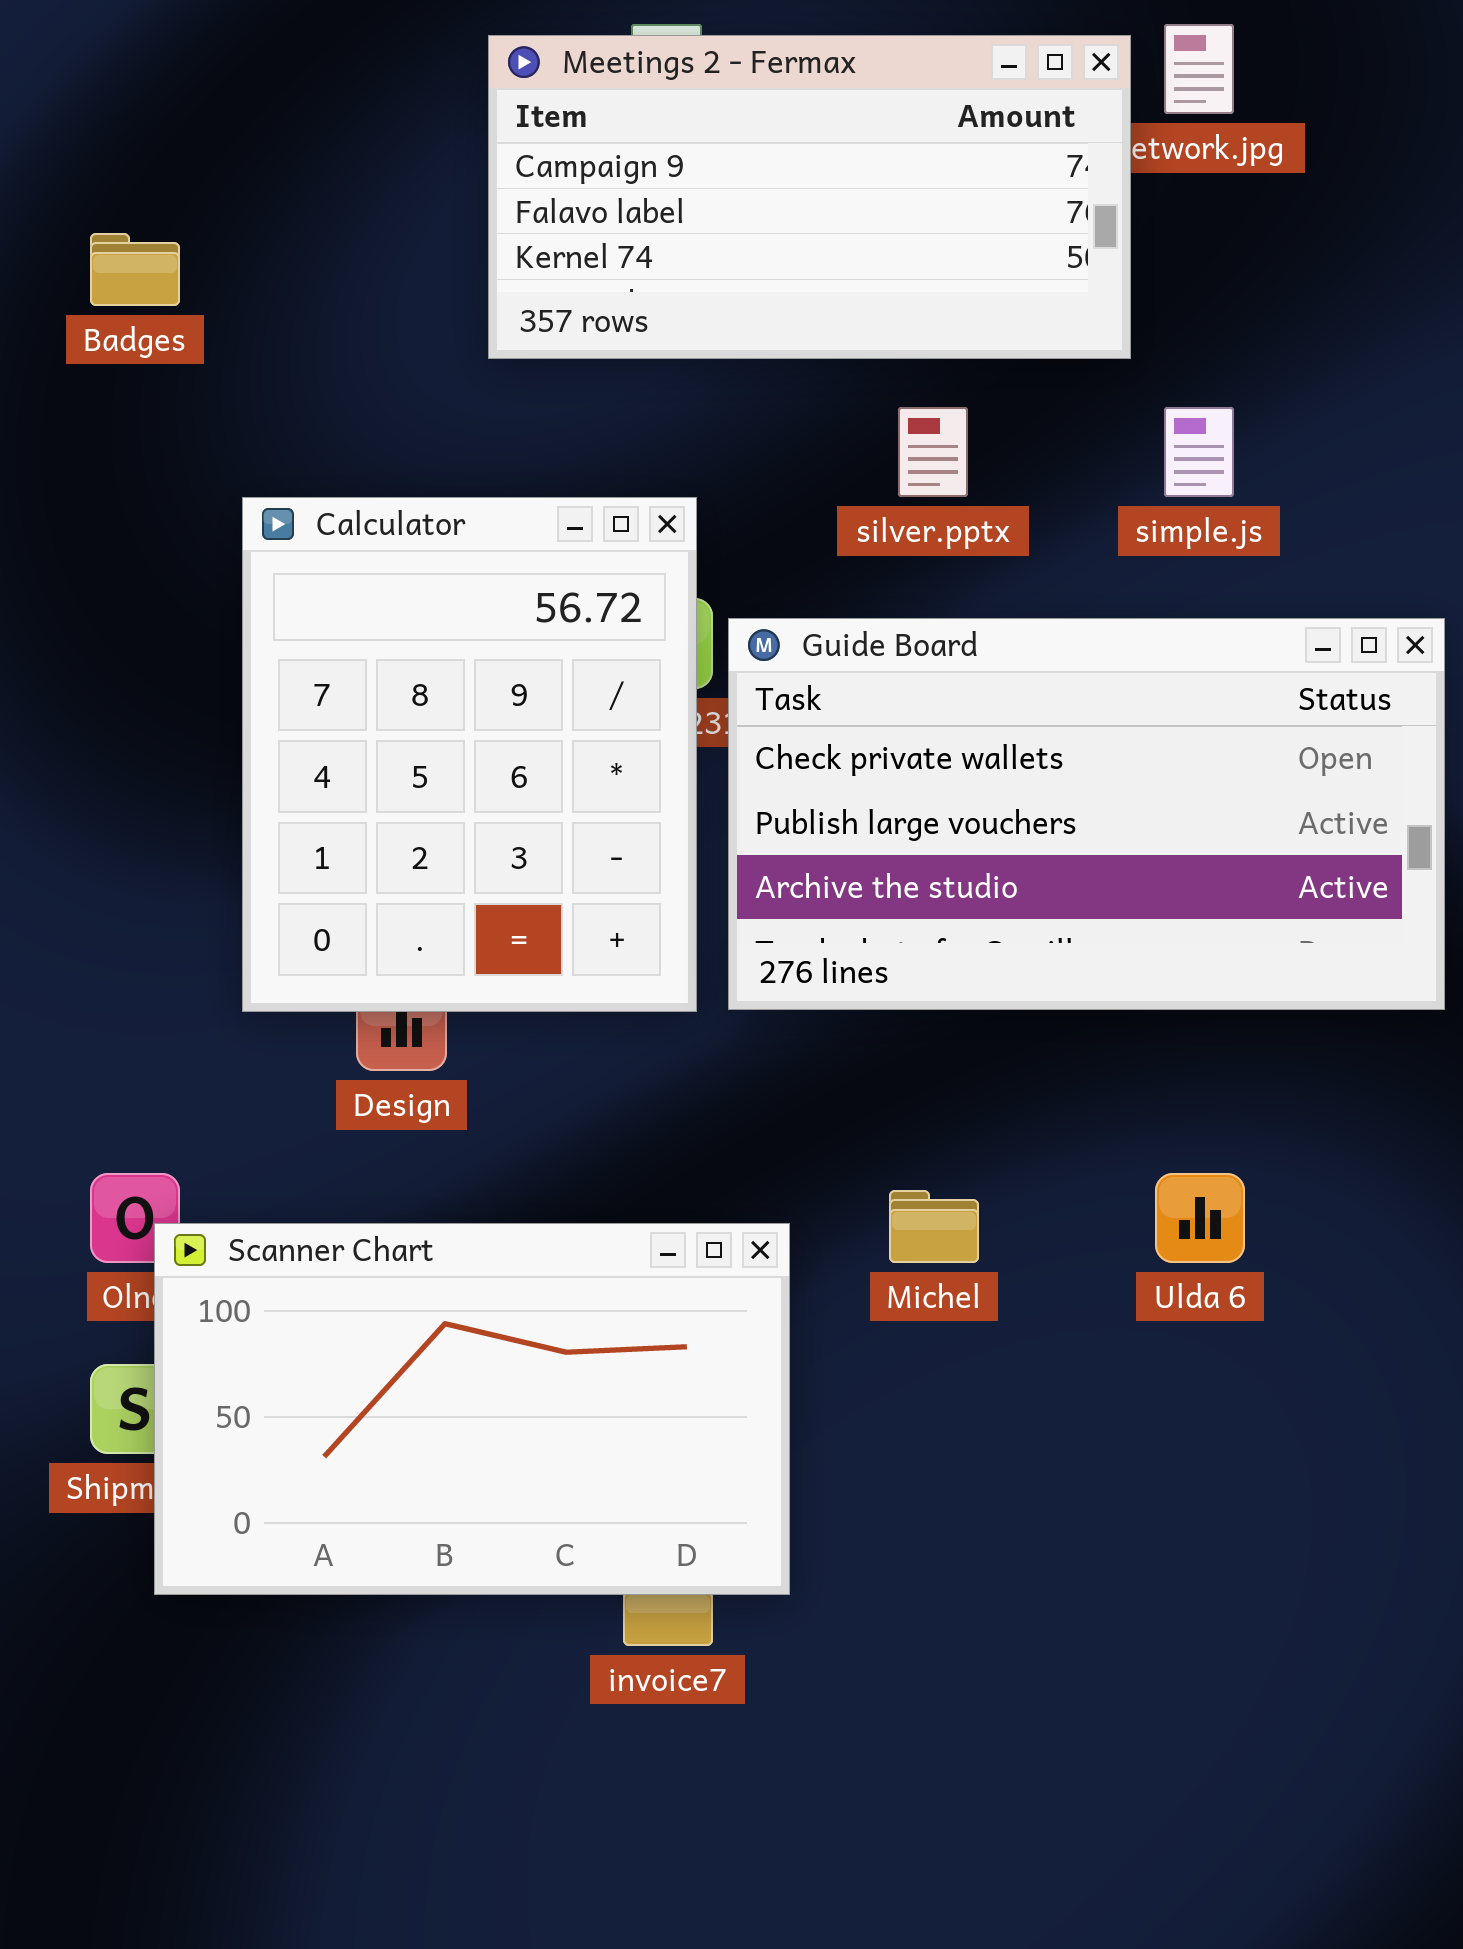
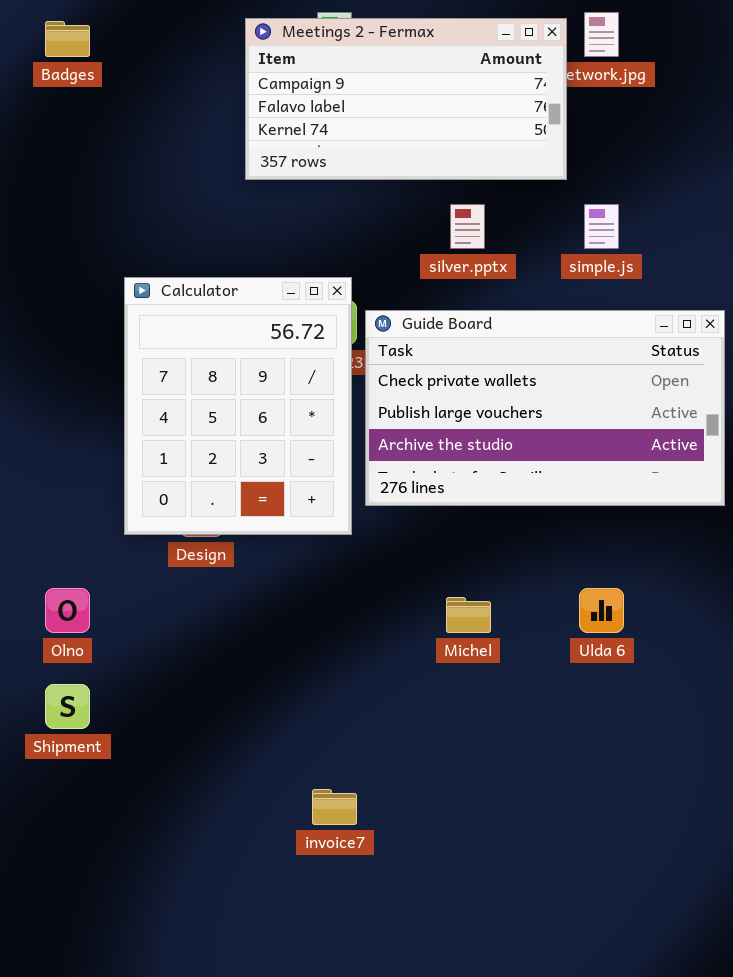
Badges: [90,233,180,306] -> [45,21,90,57], moved
Calculator: [242,497,697,1012] -> [124,277,352,535], moved
Scanner Chart: [154,1223,790,1595] -> none, closed

